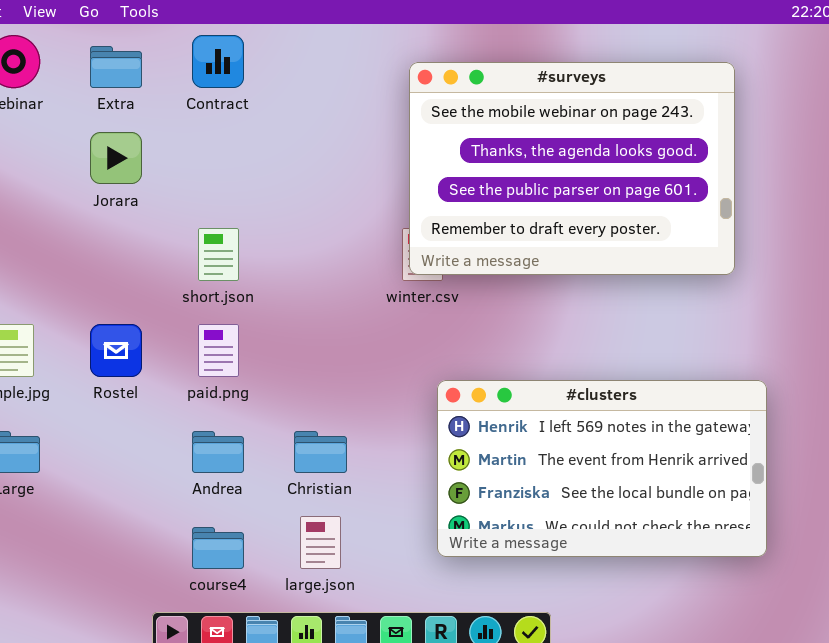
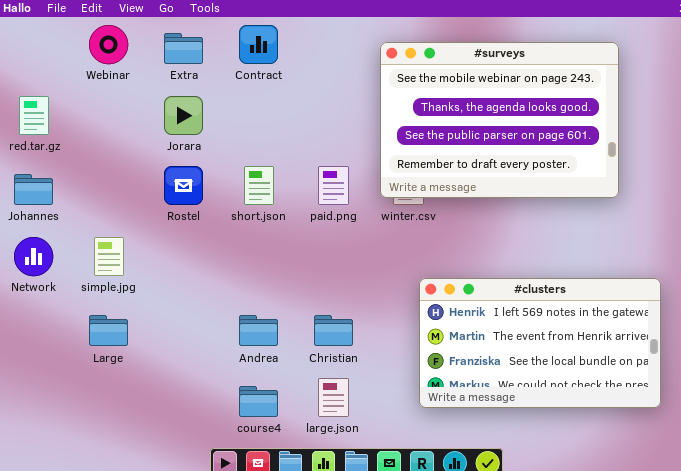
#surveys: [409,62,735,275] -> [380,42,619,198], moved
Rostel: [90,324,142,377] -> [164,166,203,205], moved
paid.png: [198,324,239,377] -> [318,166,349,205], moved

